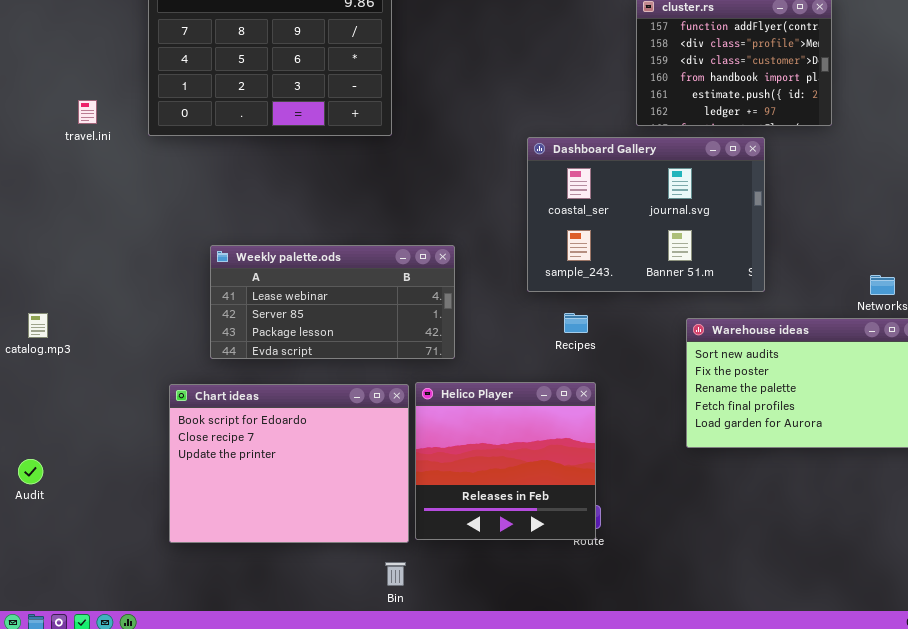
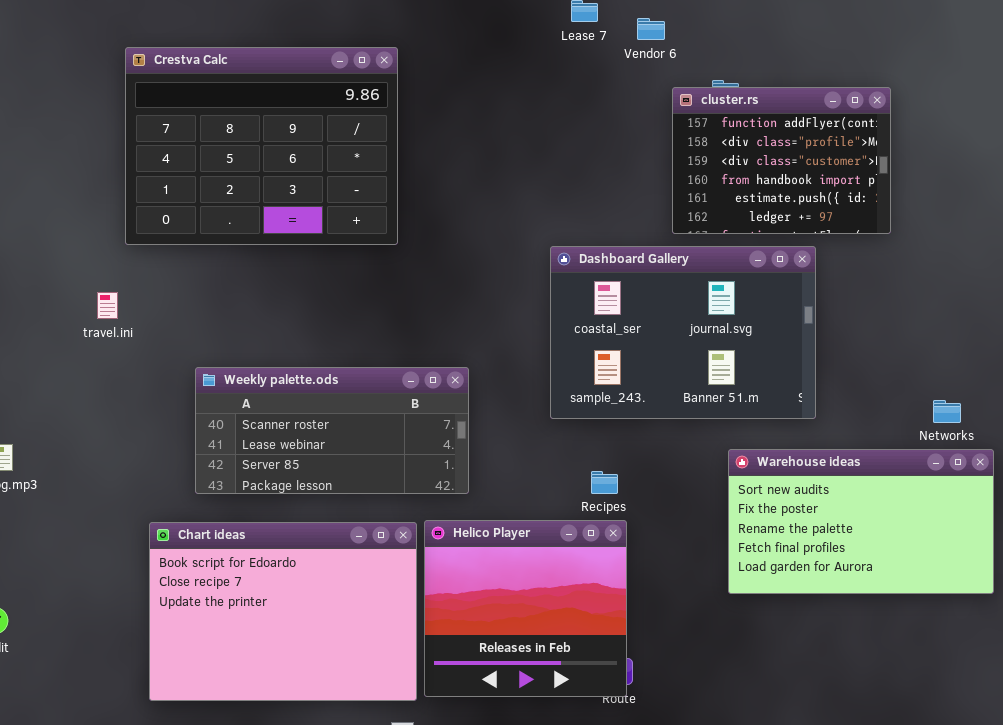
travel.ini: [78,100,97,124] -> [97,292,118,319], moved
Weekly palette.ods: [210,245,455,359] -> [195,367,469,494], scrolled up 1 row
Recipes: [564,313,588,333] -> [591,471,618,494], moved

